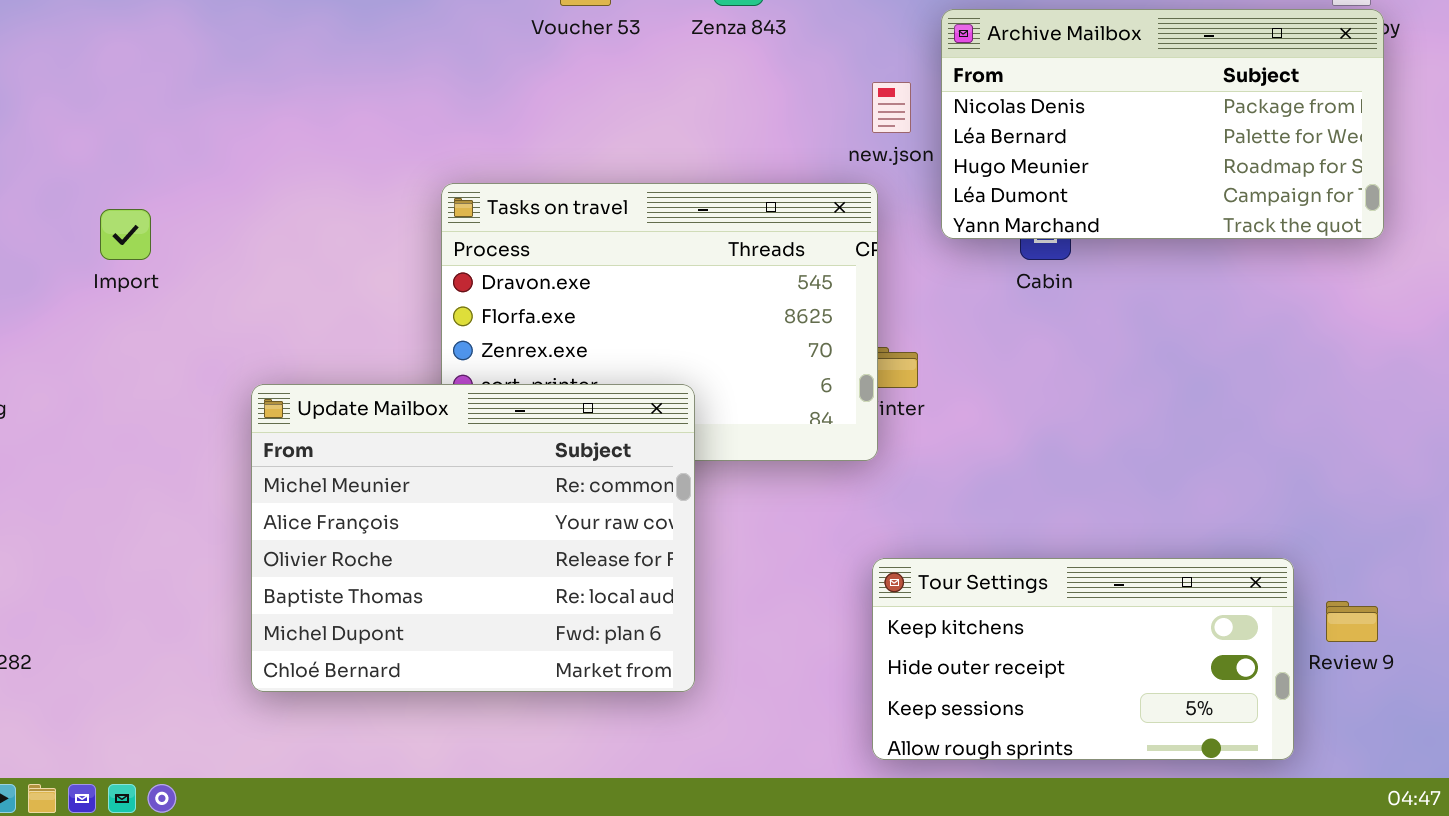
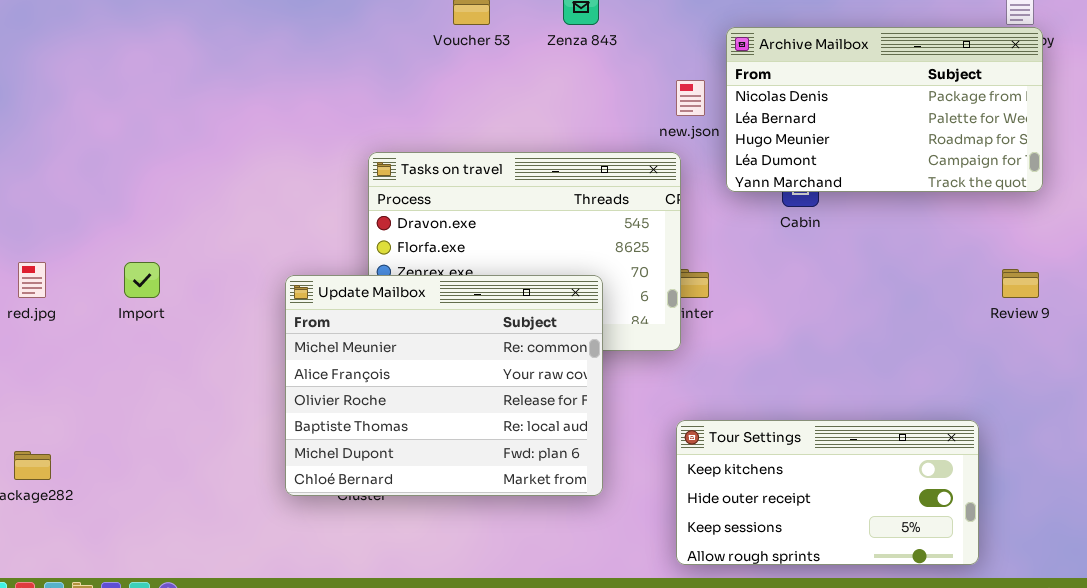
Import: [100,209,151,260] -> [124,262,160,298], moved
Update Mailbox: [251,384,695,692] -> [285,275,603,496], moved
Review 9: [1326,601,1378,642] -> [1002,269,1039,298], moved

